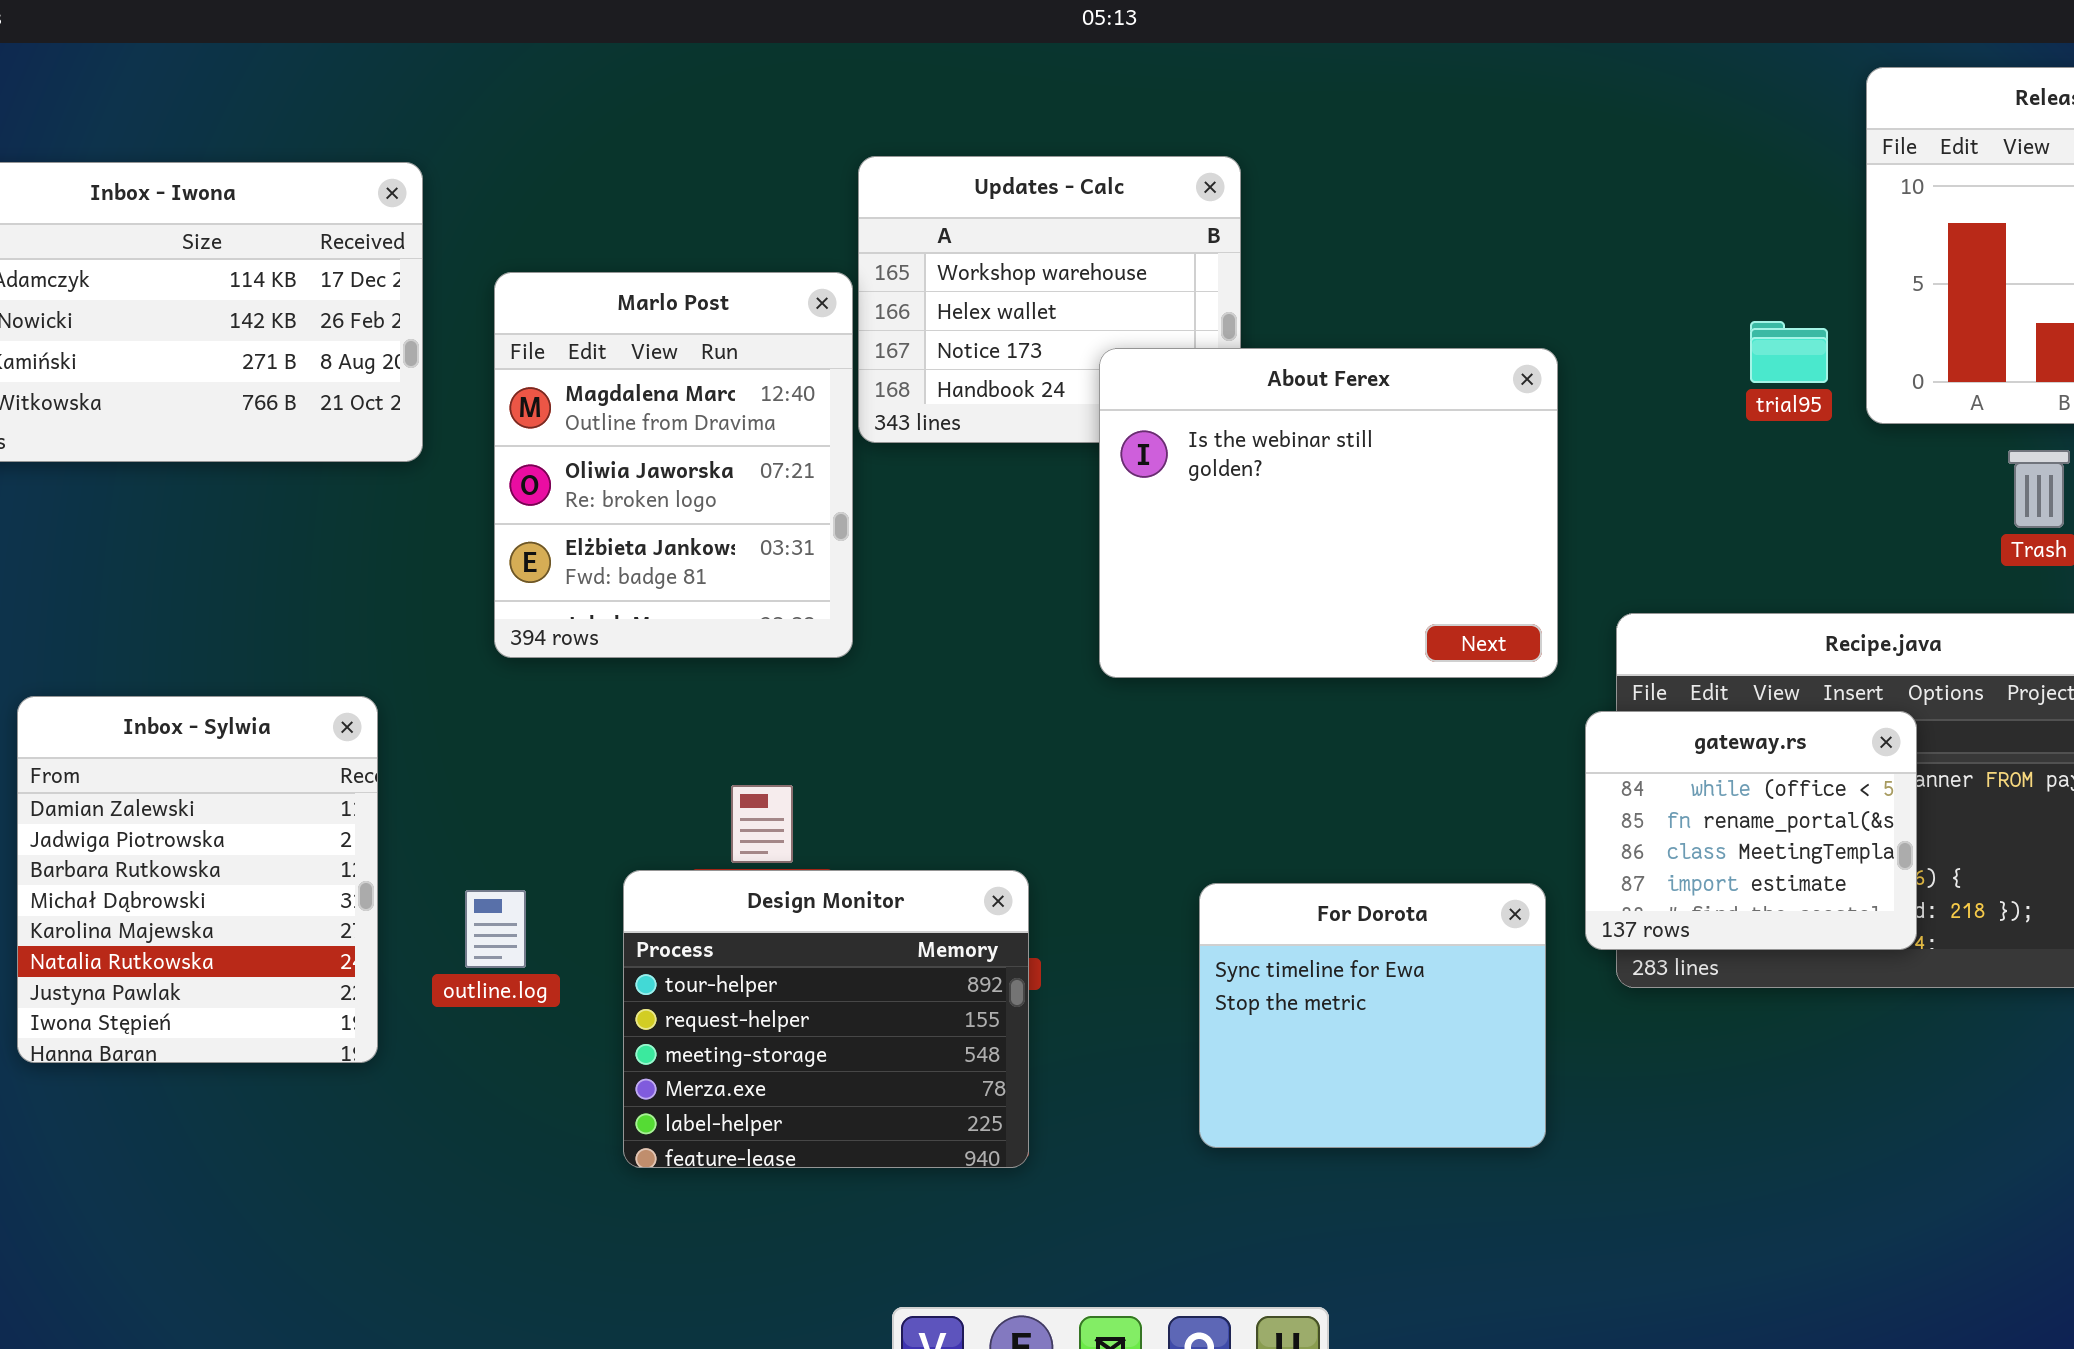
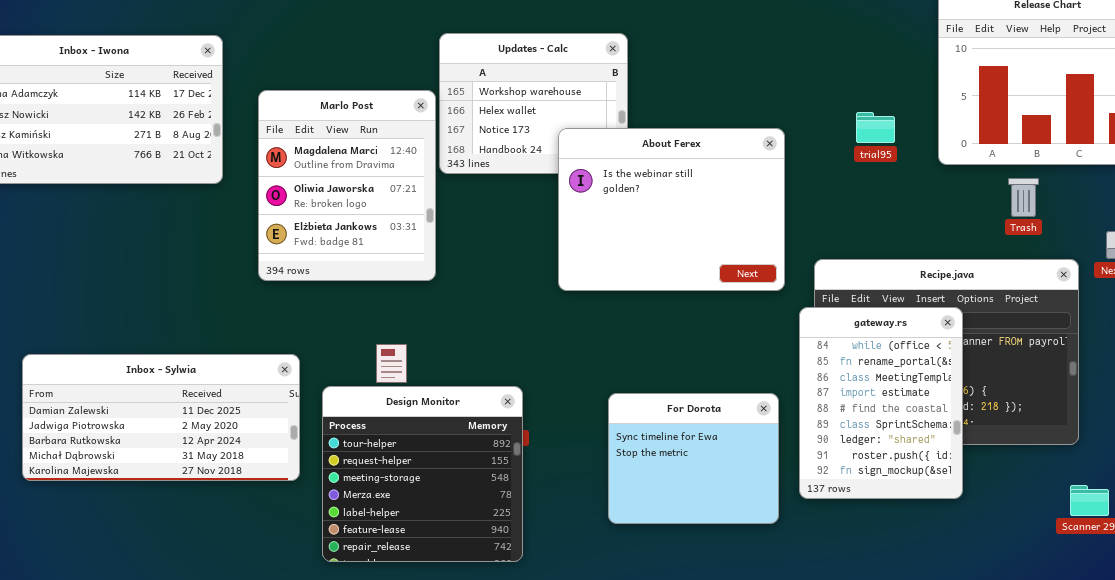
trial95: [1750,321,1828,383] -> [856,112,895,143], moved
Inbox - Sylwia: [17,696,378,1063] -> [22,354,300,481], resized
gateway.rs: [1585,711,1917,950] -> [799,307,963,499], resized
Design Monitor: [623,870,1029,1168] -> [322,386,523,562], resized

